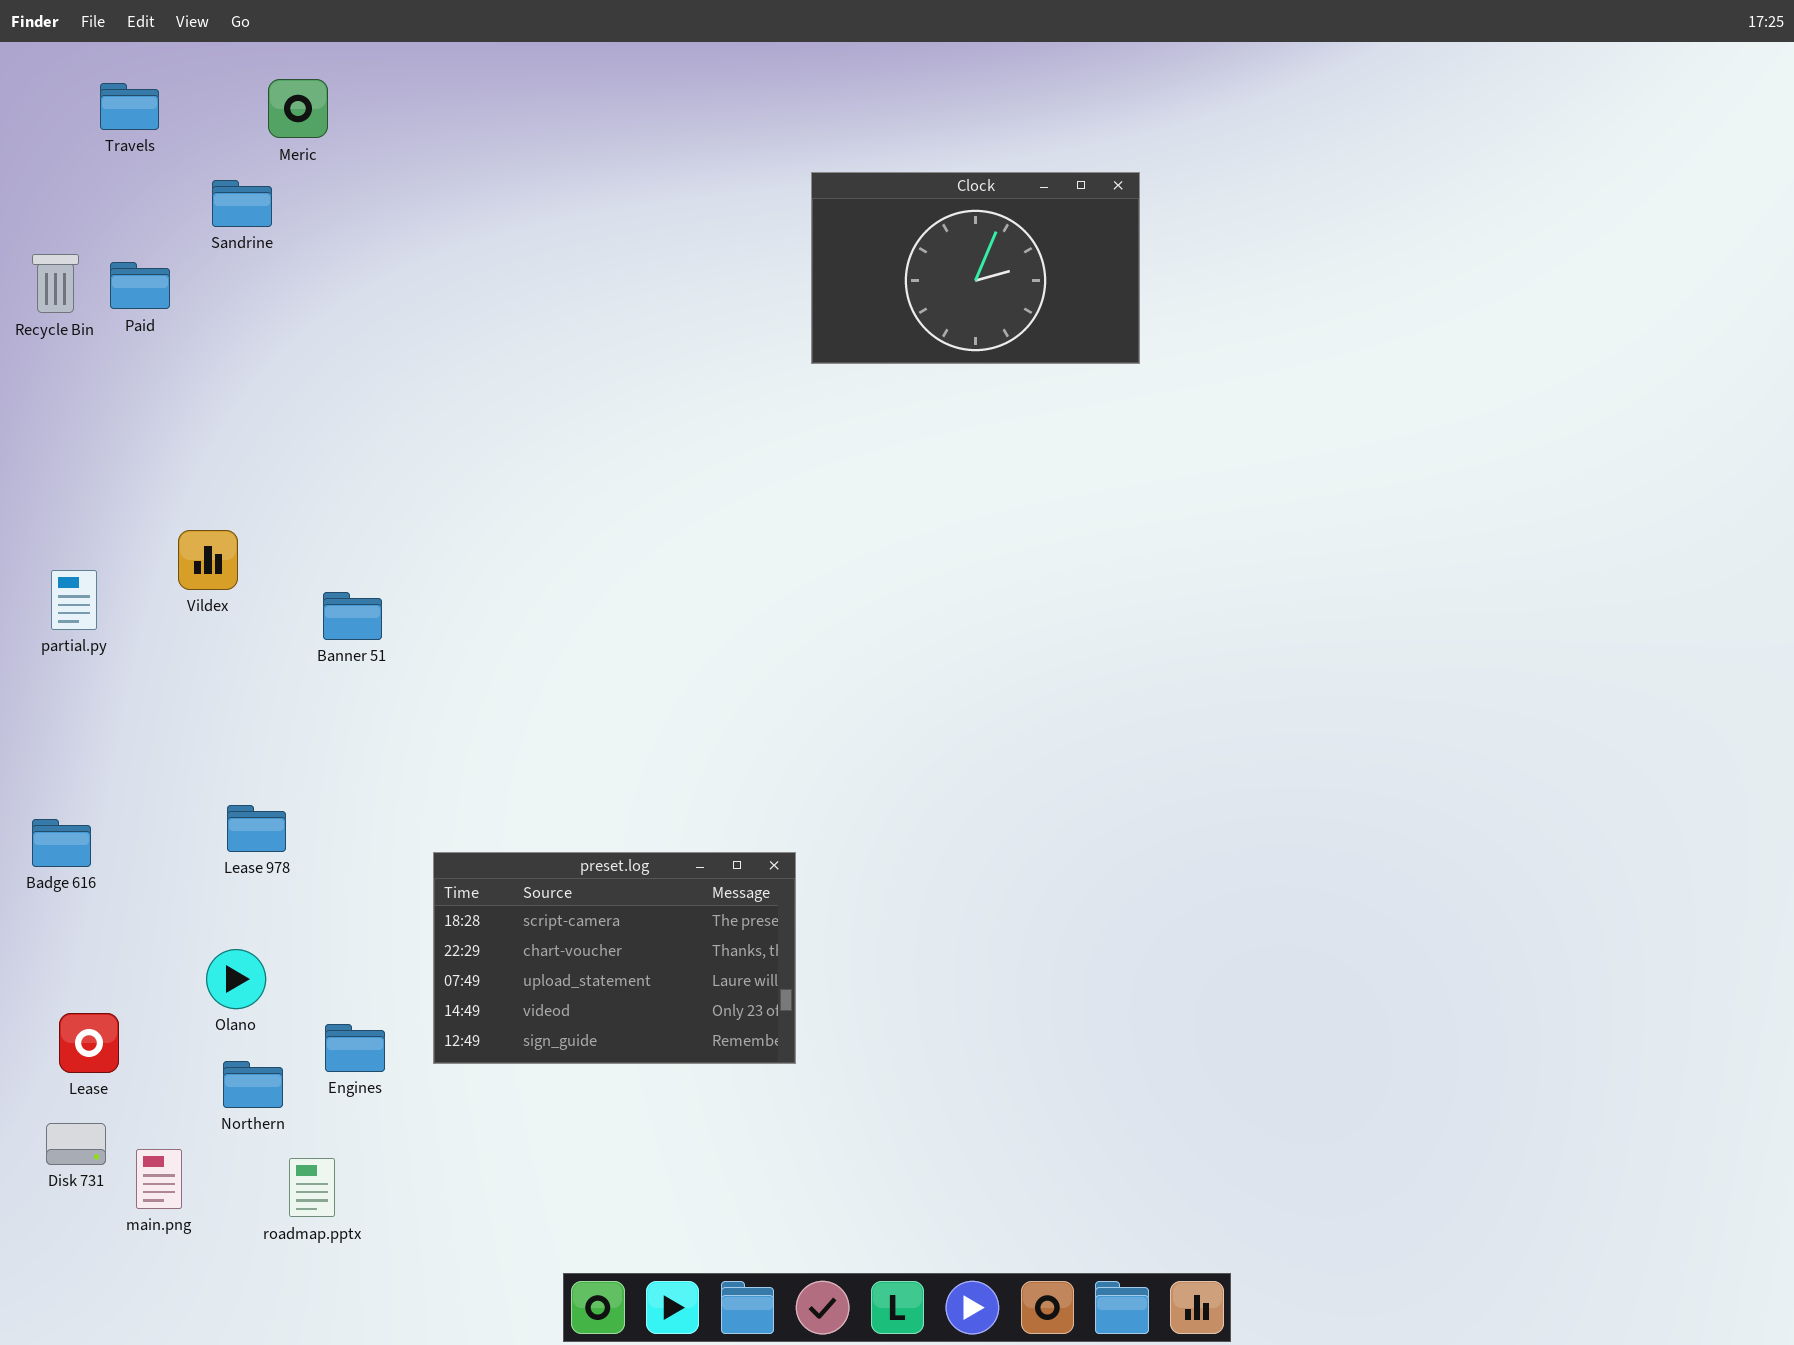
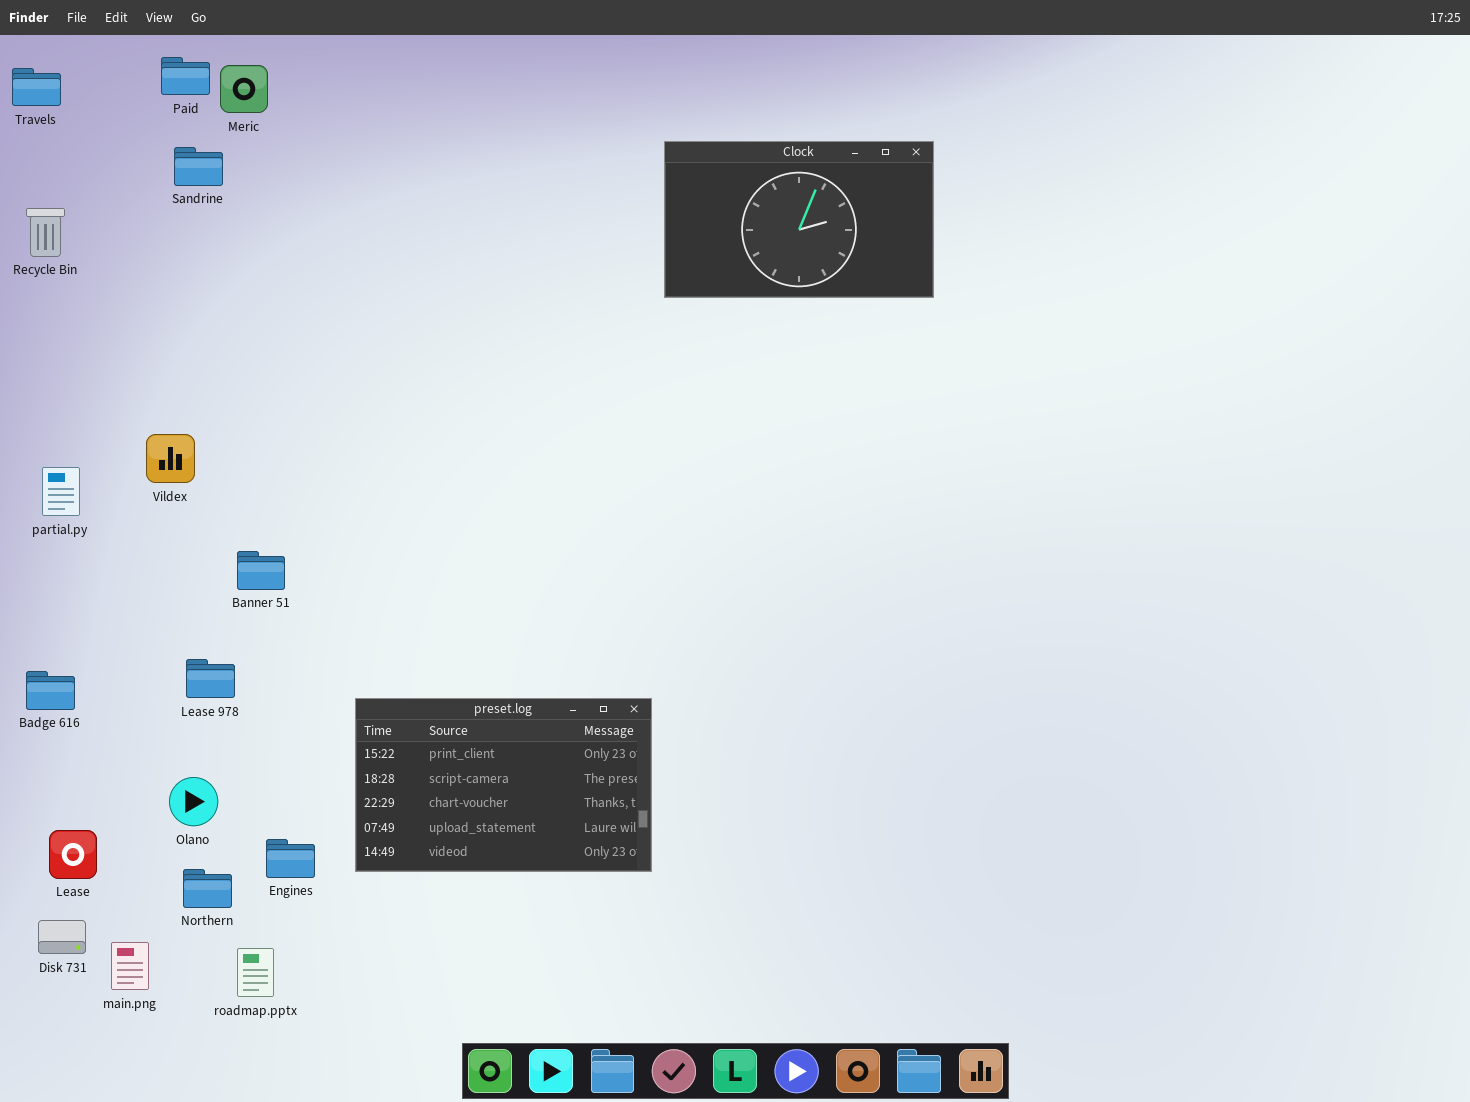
Travels: [100,83,159,130] -> [12,68,61,106], moved
Paid: [110,262,170,309] -> [161,57,210,95], moved
Banner 51: [323,592,382,640] -> [237,551,285,590], moved
preset.log: [433,852,796,1064] -> [355,698,652,872], scrolled up 1 row

